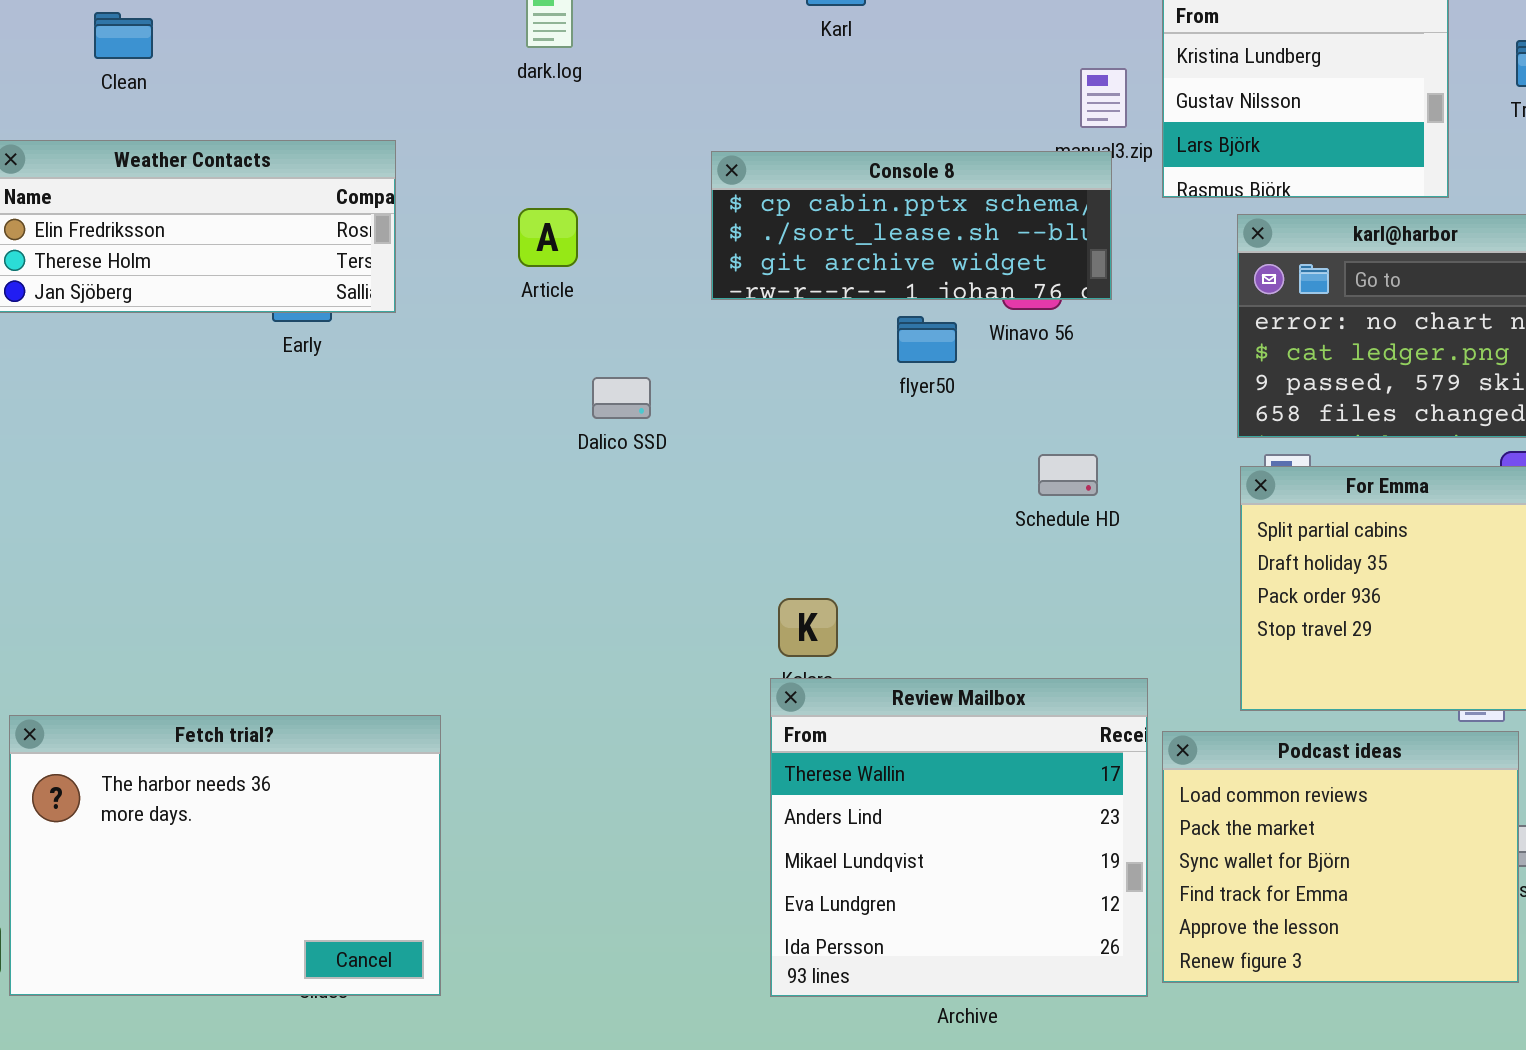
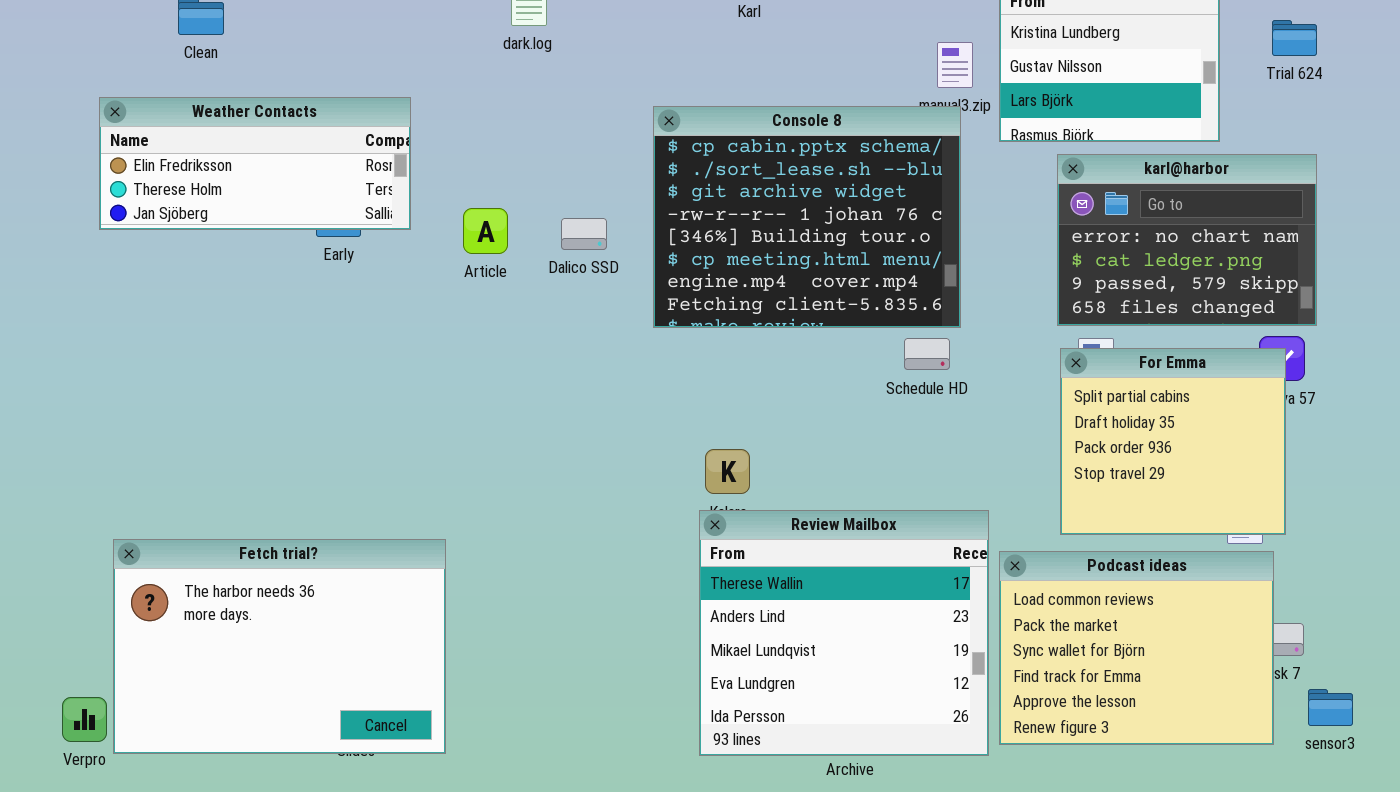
Console 8: [711,151,1112,300] -> [653,106,961,328], resized
Article: [518,208,578,267] -> [463,208,508,254], moved
Dalico SSD: [592,377,651,419] -> [561,218,607,250], moved

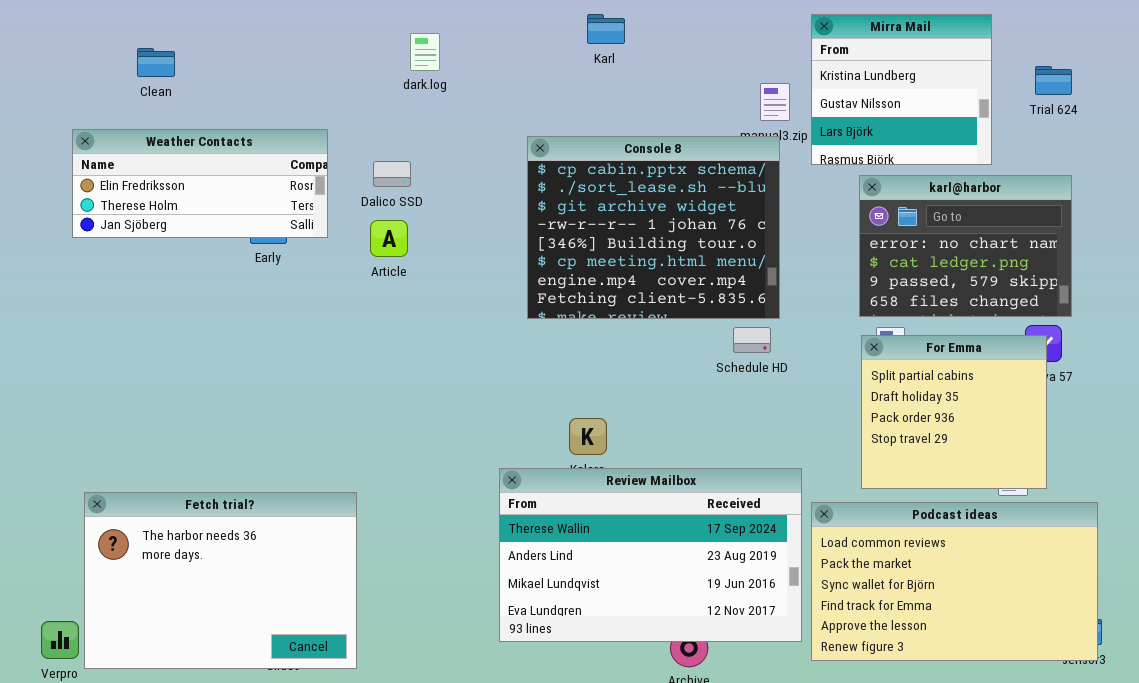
Dalico SSD: [561,218,607,250] -> [373,161,411,187], moved
Review Mailbox: [699,510,989,756] -> [499,468,802,642], resized
Podcast ideas: [999,551,1274,745] -> [811,502,1098,661], resized

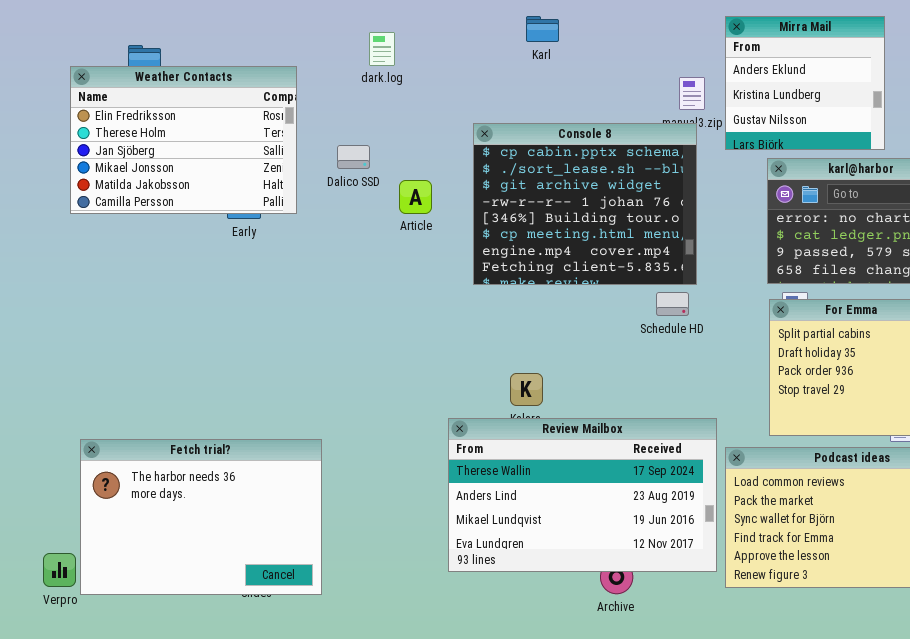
Mirra Mail: [811,14,992,165] -> [725,16,885,150], scrolled up 1 row
Weather Contacts: [72,129,328,238] -> [70,66,297,214], resized
Article: [370,220,408,257] -> [399,180,432,214], moved

